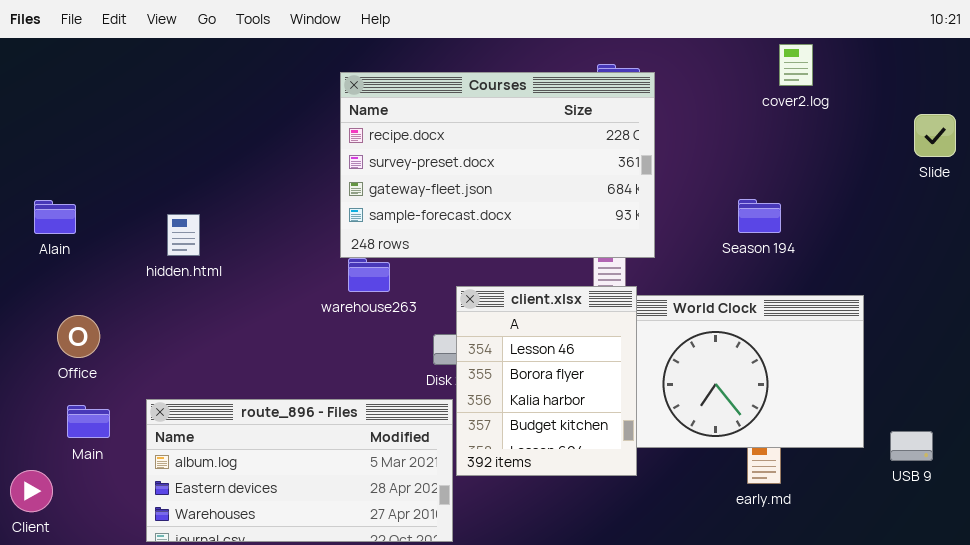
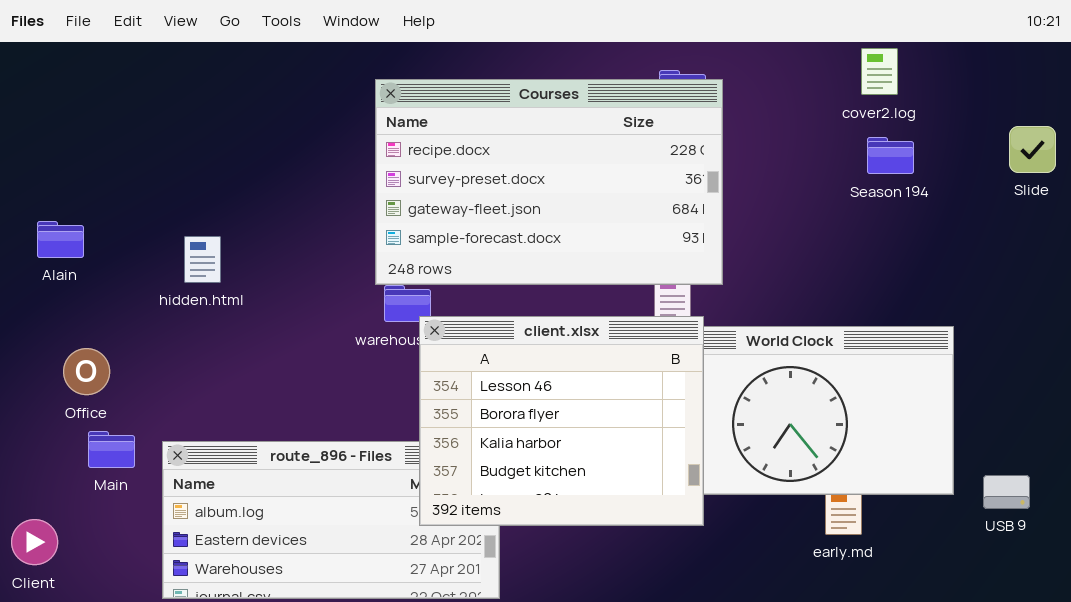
Season 194: [738,199,781,233] -> [867,137,914,174], moved
client.xlsx: [456,286,637,476] -> [419,316,704,526], resized
Main: [67,405,110,438] -> [88,431,135,468], moved

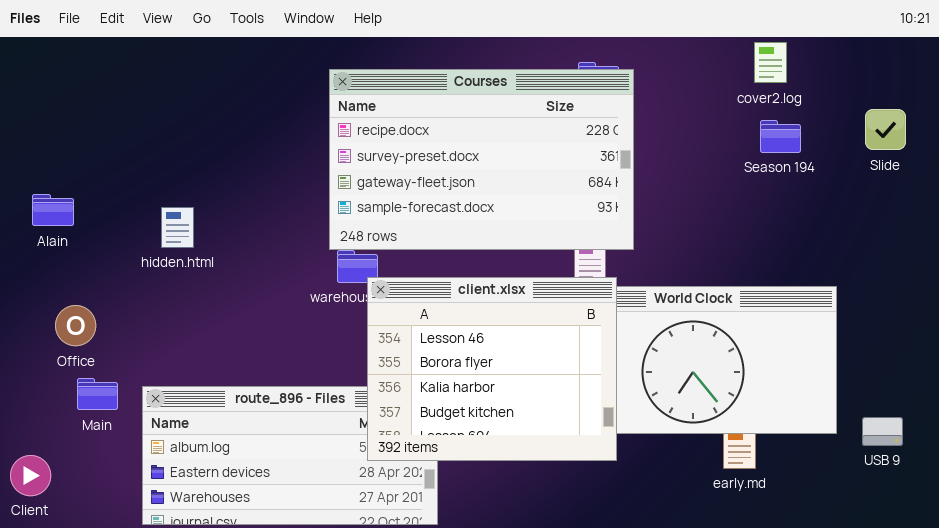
Slide: [1009,126,1056,173] -> [865,109,906,150], moved

